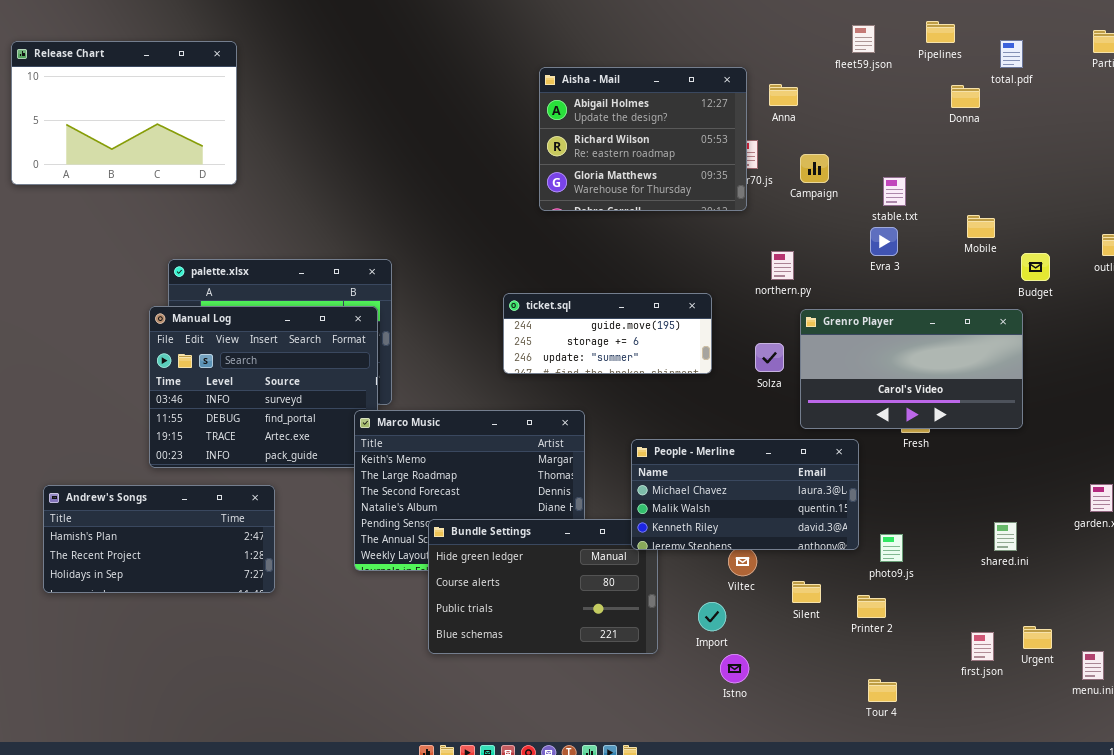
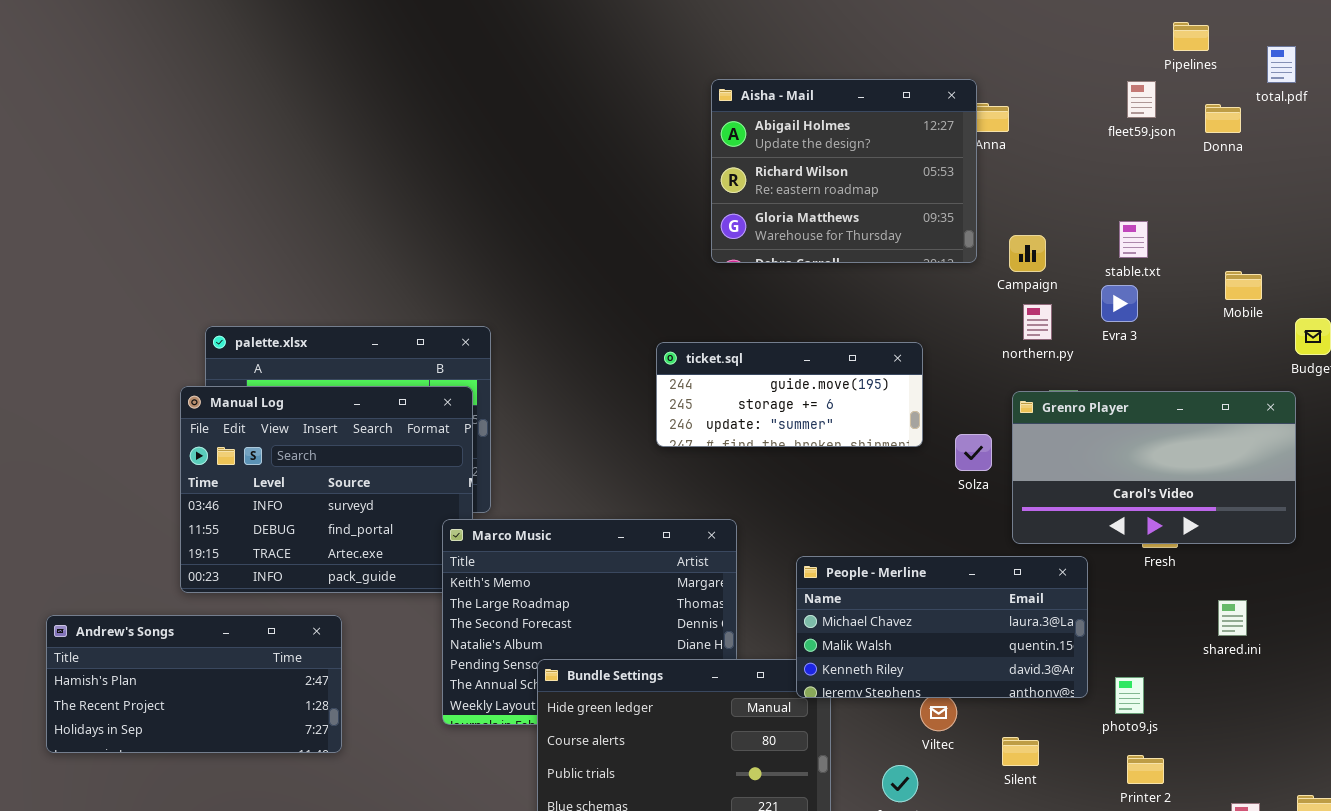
fleet59.json: [852,25,875,53] -> [1127,81,1156,118], moved
Release Chart: [11,41,237,185] -> none, closed
Aisha - Mail: [539,67,747,211] -> [711,79,977,263], moved
Campaign: [800,154,829,183] -> [1009,235,1046,272], moved
northern.py: [771,251,794,280] -> [1023,304,1052,340], moved
ticket.sql: [503,293,712,374] -> [656,342,923,447], moved
shared.ini: [994,522,1017,551] -> [1218,600,1247,636], moved
Printer 2: [857,595,886,618] -> [1127,755,1164,784], moved

